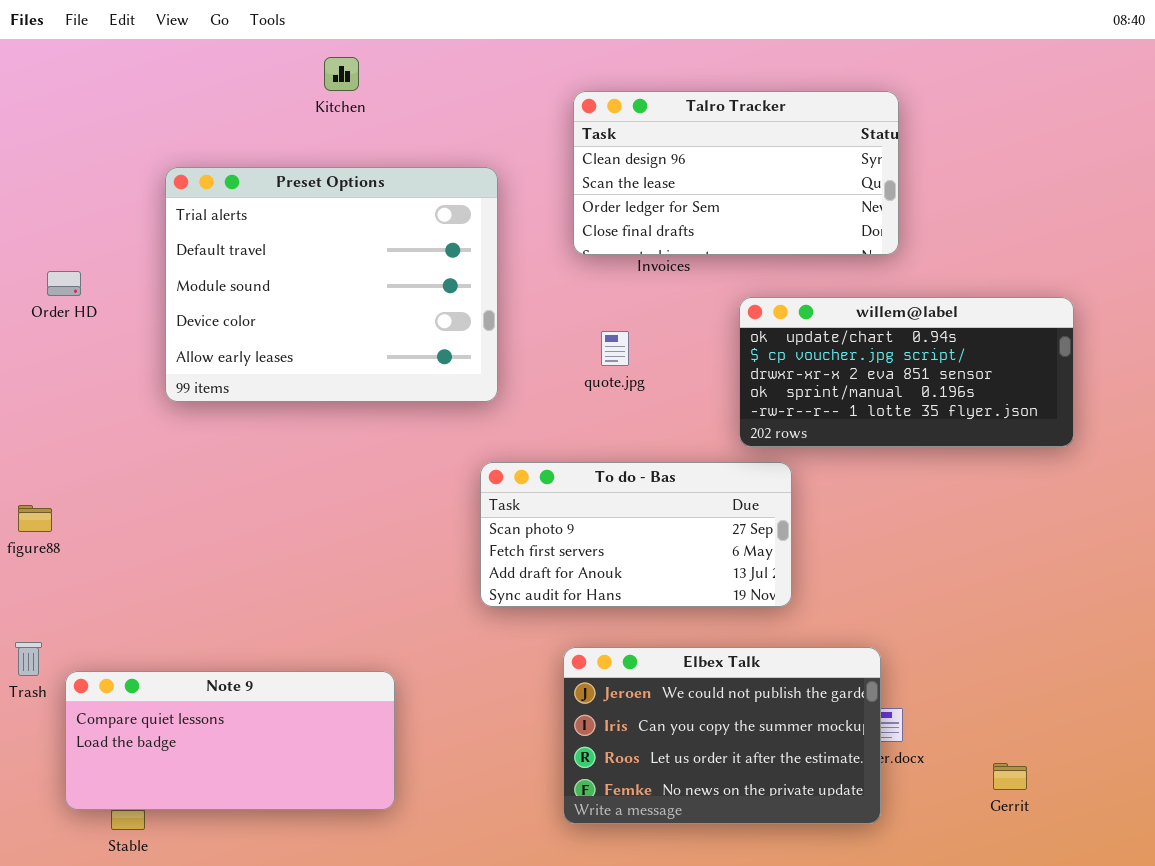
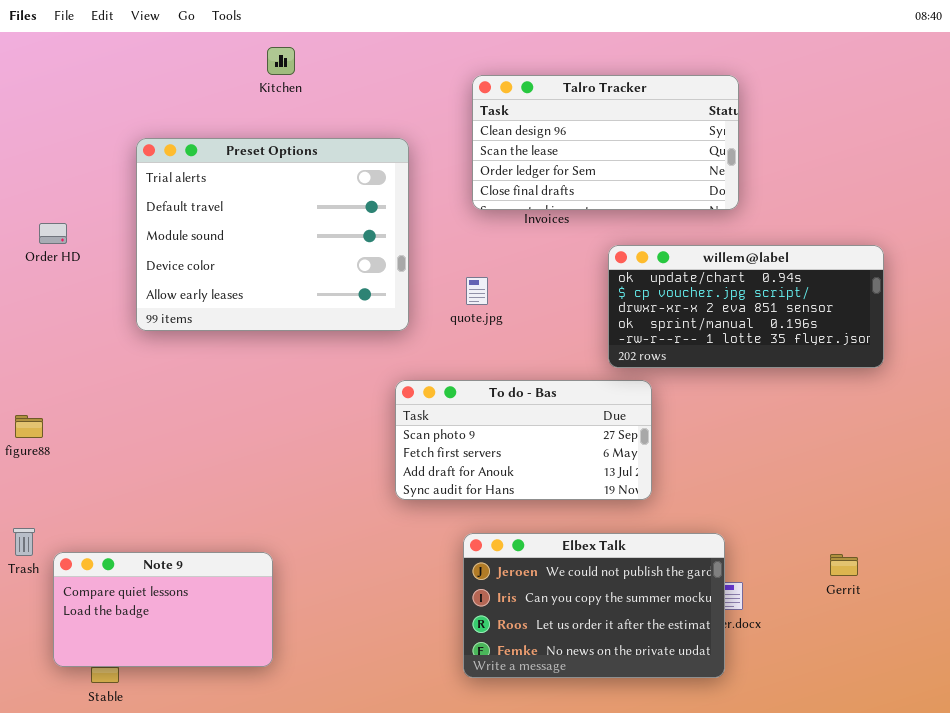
quote.jpg: [601,331,629,366] -> [466,277,488,305], moved
Note 9: [65,671,395,810] -> [53,552,273,667], resized
Gerrit: [993,763,1027,790] -> [830,554,858,576], moved

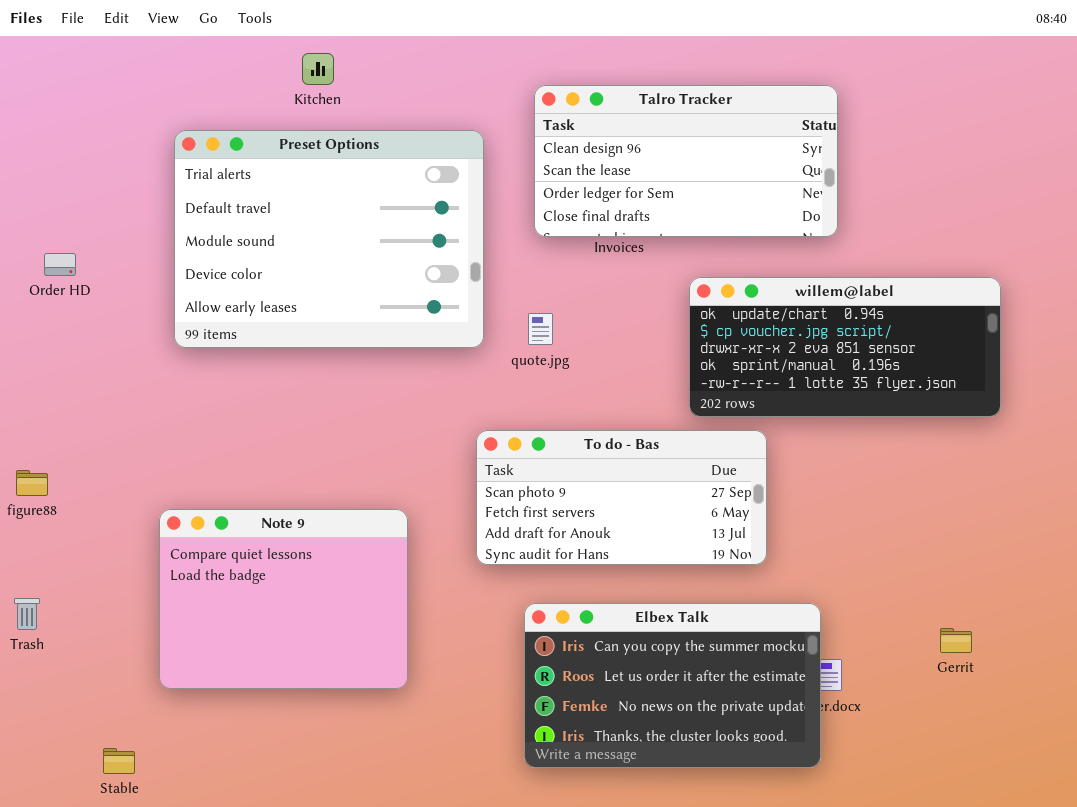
Preset Options: [136,138,409,331] -> [174,130,484,348], moved
To do - Bas: [395,380,652,500] -> [476,430,767,565], moved
Elbex Talk: [463,533,725,678] -> [524,603,821,768], scrolled down 1 row
Note 9: [53,552,273,667] -> [159,509,408,689], moved, resized

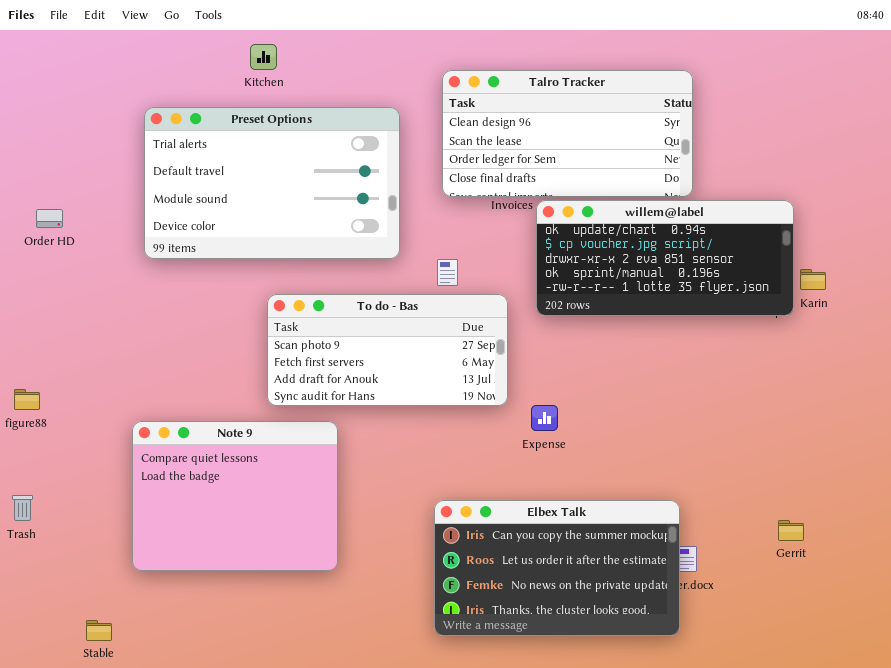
Preset Options: [174,130,484,348] -> [144,107,400,259], resized
willem@label: [689,277,1001,417] -> [536,200,794,316], moved
To do - Bas: [476,430,767,565] -> [267,294,508,406], moved

